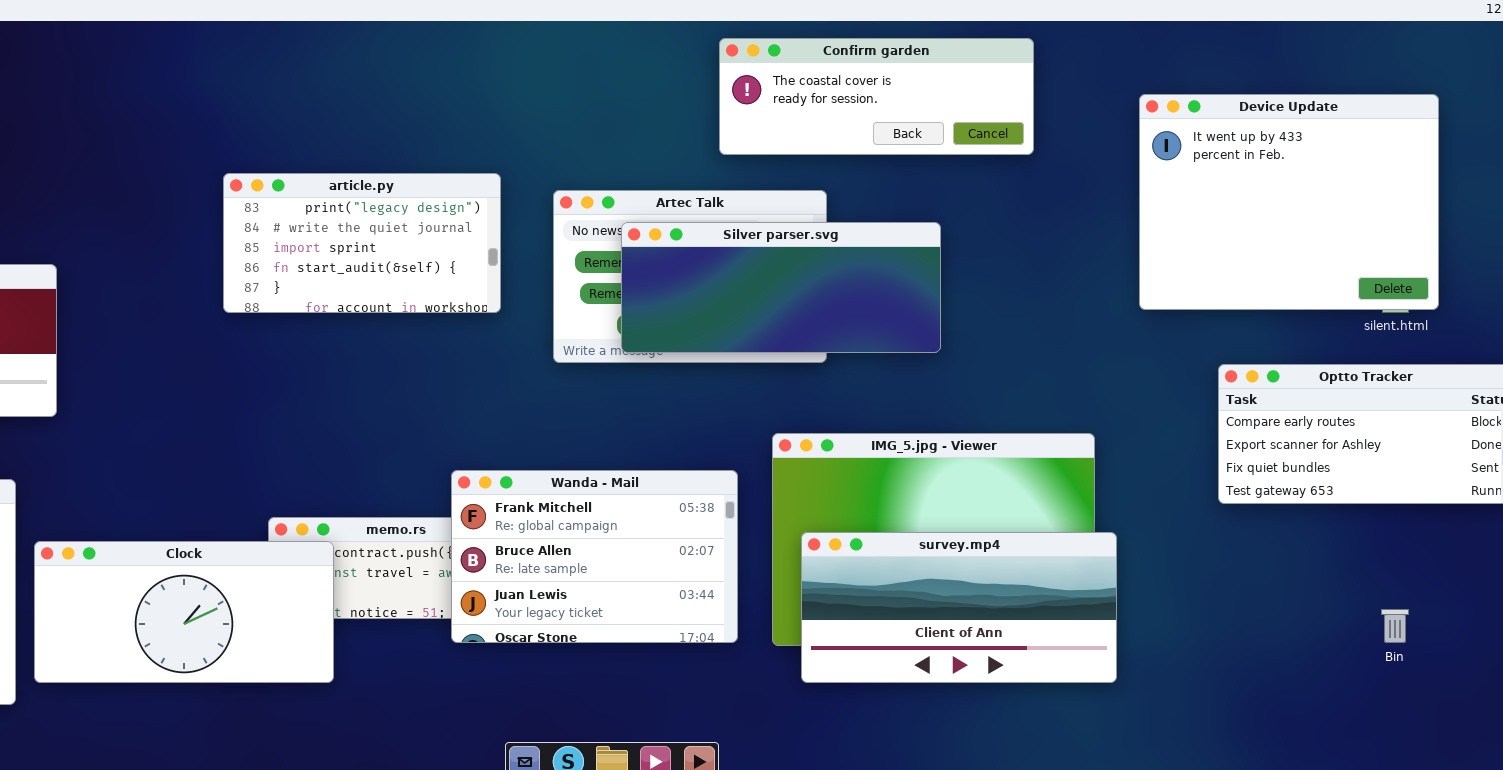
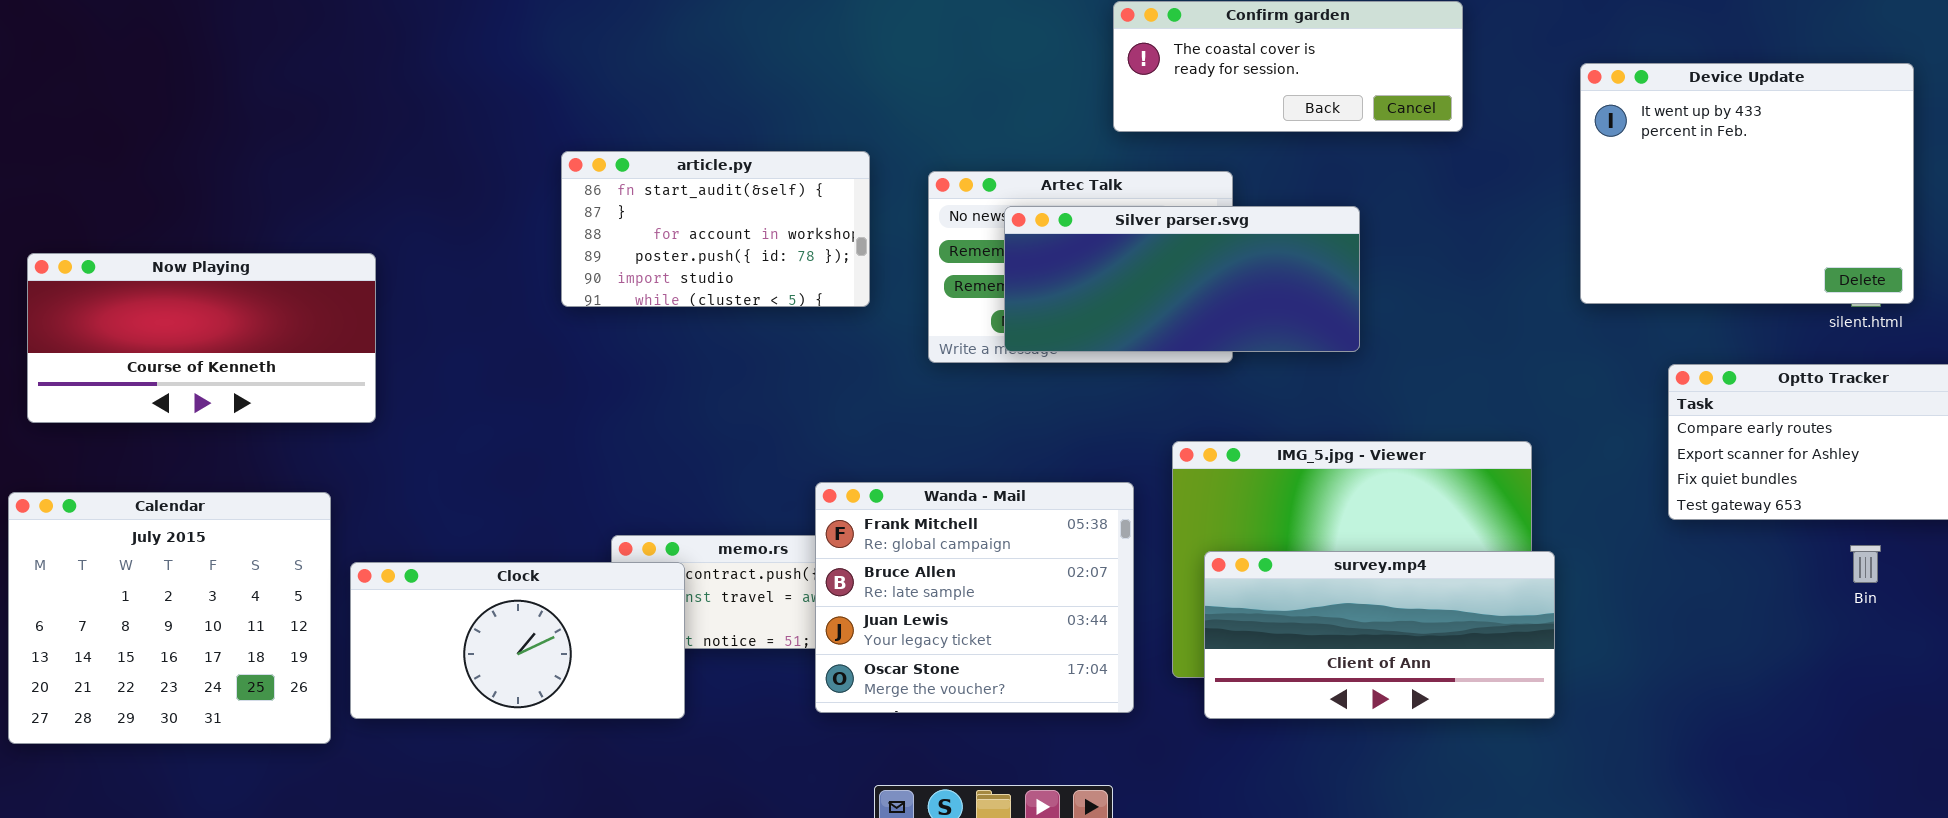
article.py: [223,173,501,313] -> [561,151,870,307], scrolled down 3 rows
Wanda - Mail: [451,470,738,643] -> [815,482,1134,713], resized
Bin: [1381,609,1409,643] -> [1850,545,1881,583], moved

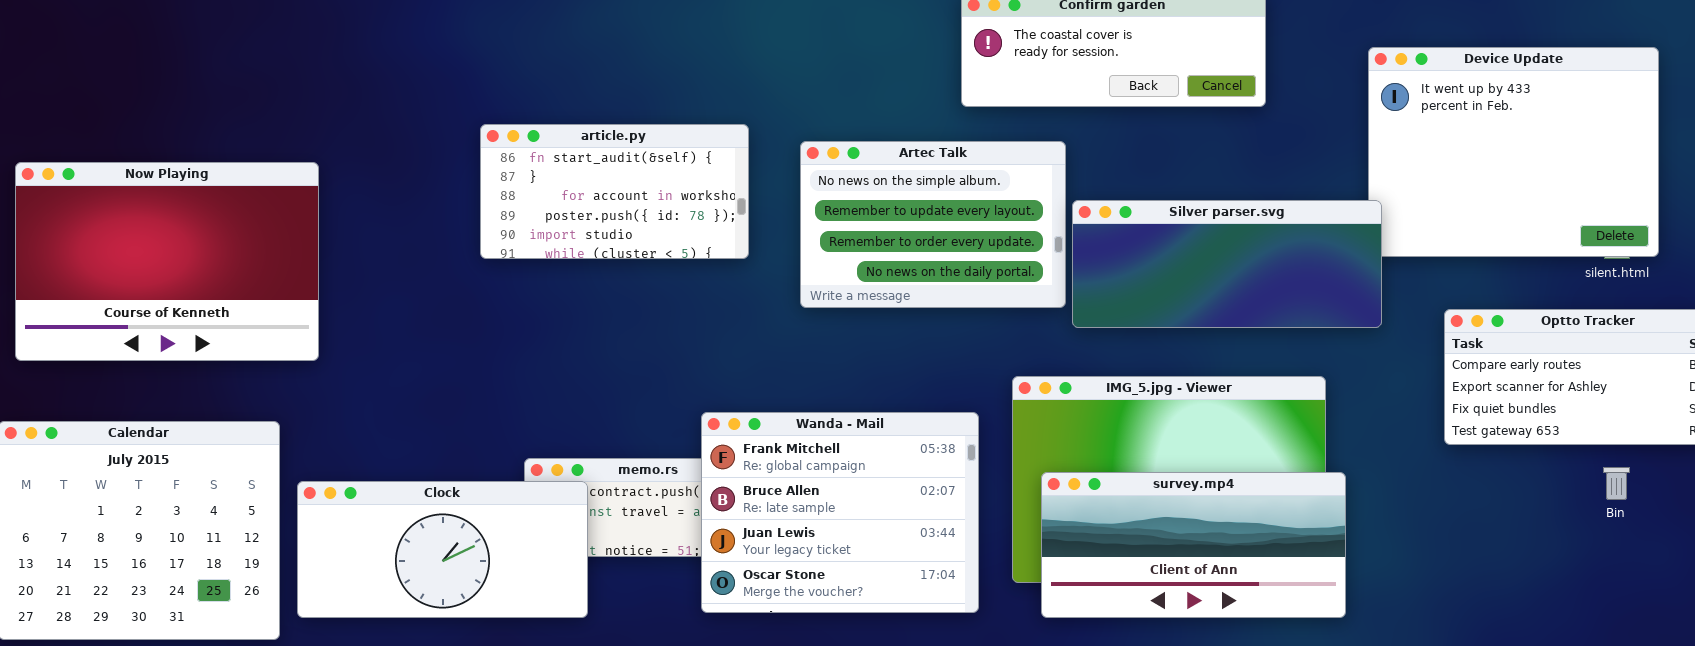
Silver parser.svg: [1004,206,1360,352] -> [1072,200,1382,328], moved
Now Playing: [27,253,376,423] -> [15,162,319,361], resized

